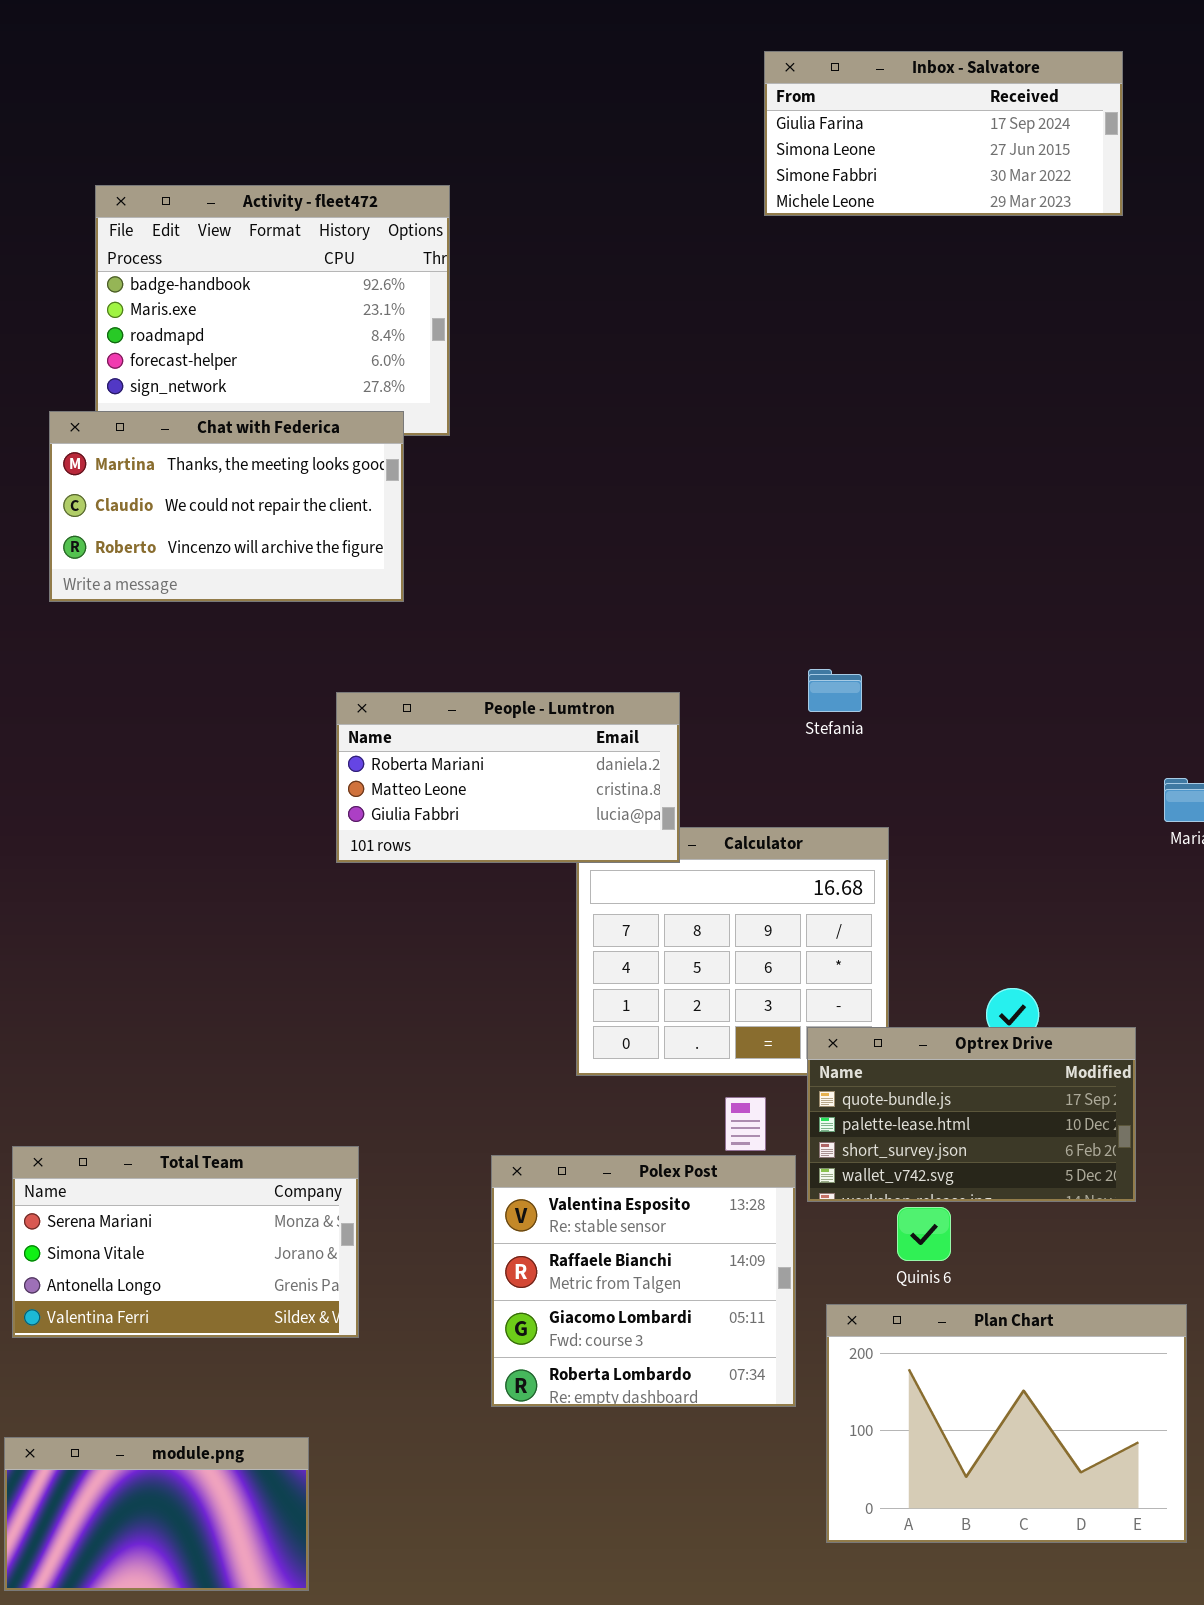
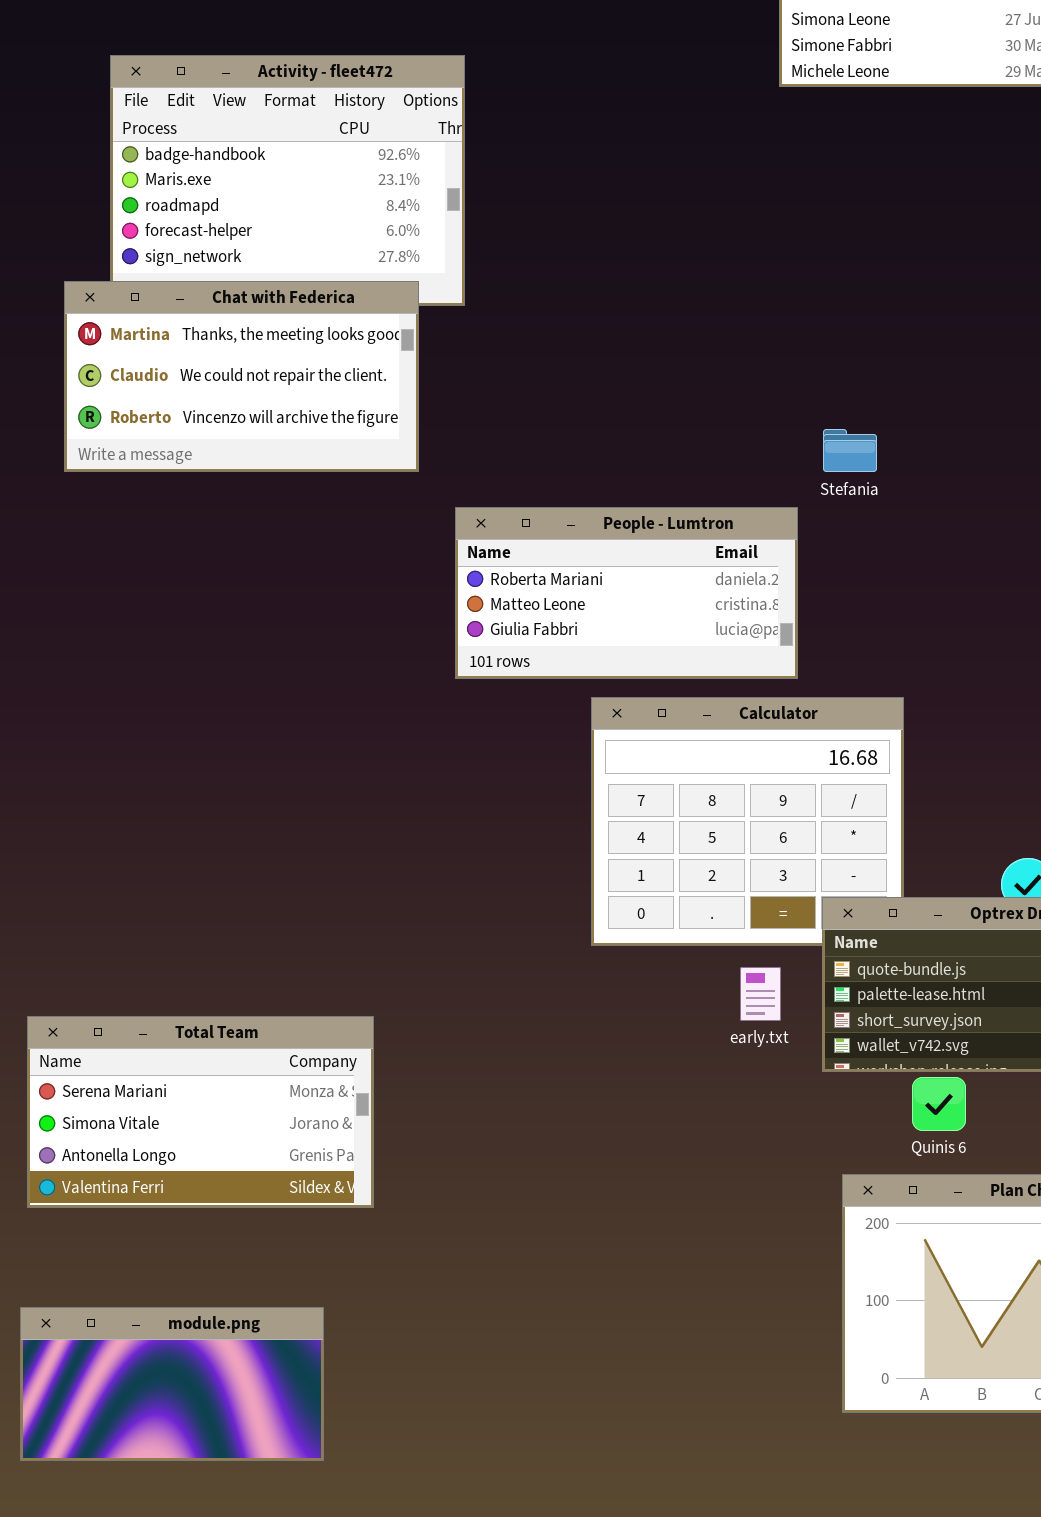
Stefania: [808,669,862,712] -> [823,429,877,472], moved
People - Lumtron: [336,692,680,863] -> [455,507,798,679], moved
Polex Post: [491,1155,796,1407] -> none, closed

